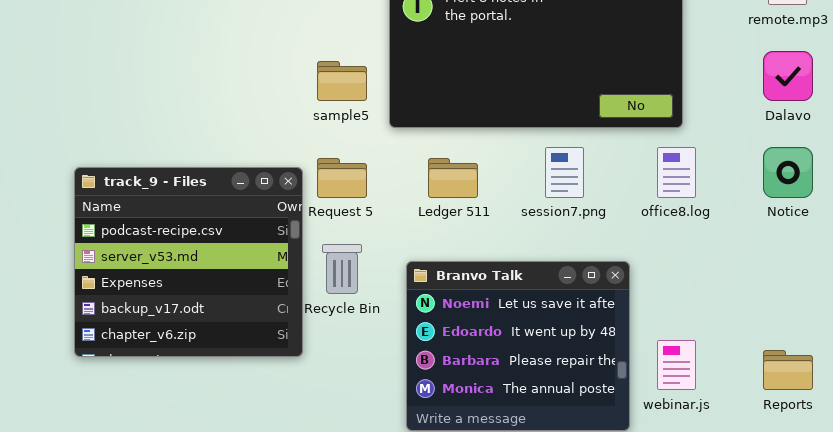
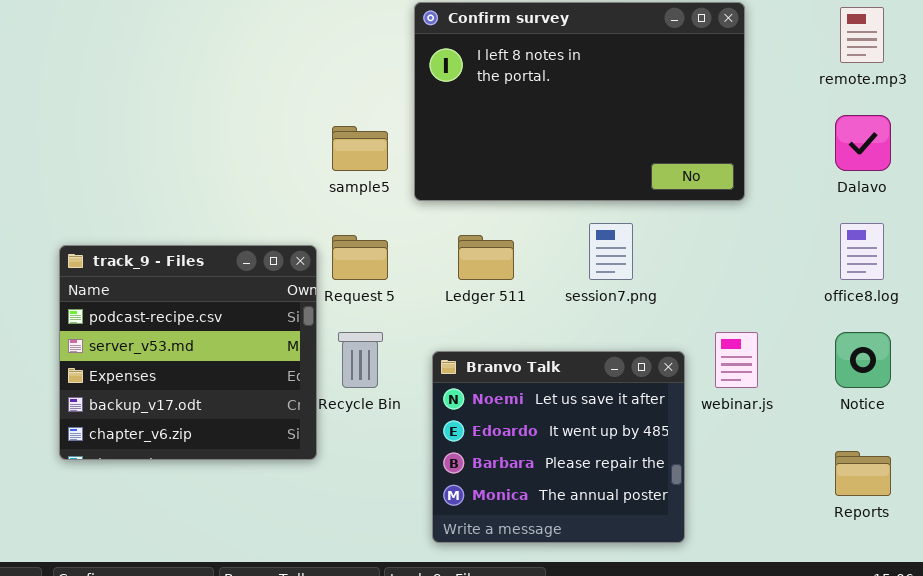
office8.log: [657,147,696,198] -> [840,223,884,280], moved
Notice: [763,147,813,198] -> [835,332,891,388], moved
webinar.js: [657,340,696,390] -> [715,332,758,388], moved

